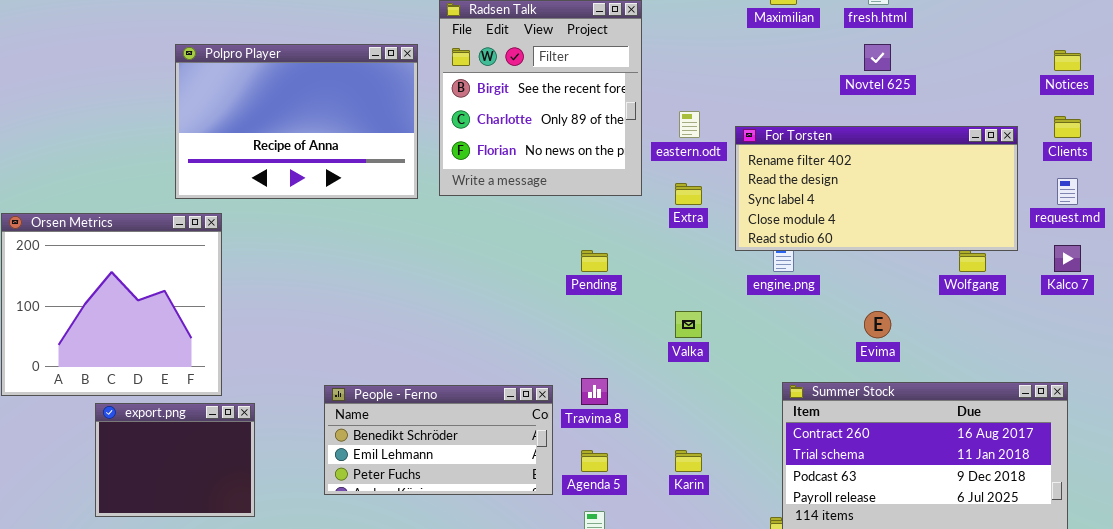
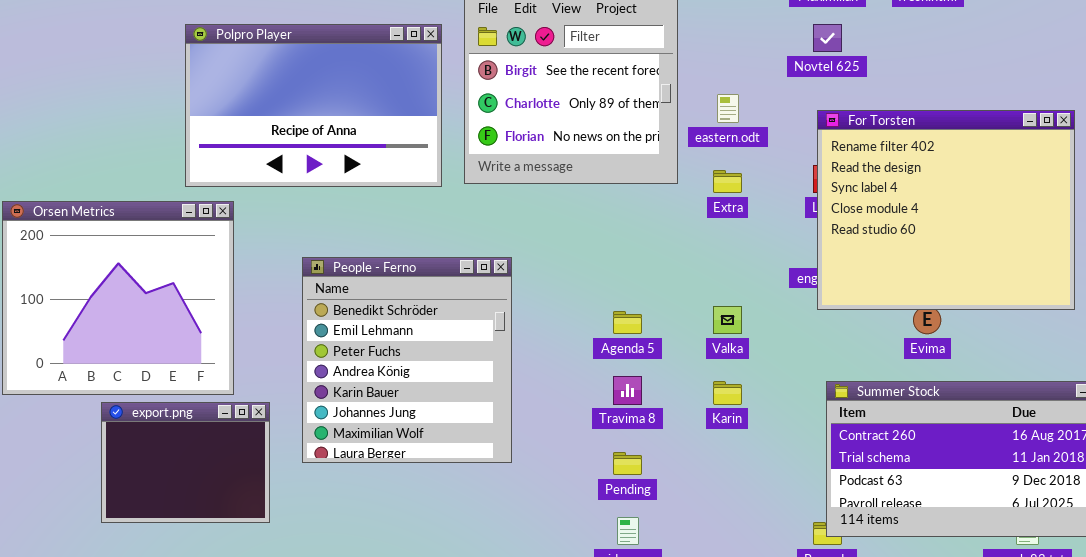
Novtel 625: [864,44,891,71] -> [813,24,842,52], moved
For Torsten: [735,126,1018,251] -> [817,110,1075,310], resized
Pending: [581,250,608,272] -> [613,452,642,475], moved
People - Ferno: [324,385,553,495] -> [302,257,512,463], moved, resized
Agenda 5: [581,450,608,472] -> [613,311,642,334], moved
Karin: [675,450,702,472] -> [713,381,742,405], moved

